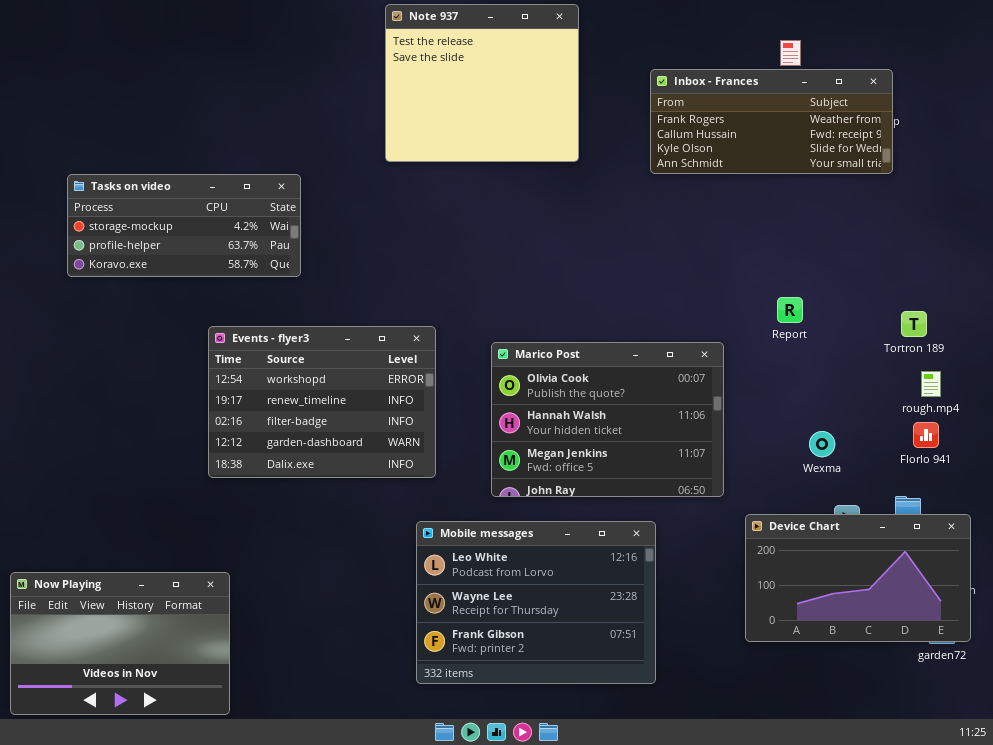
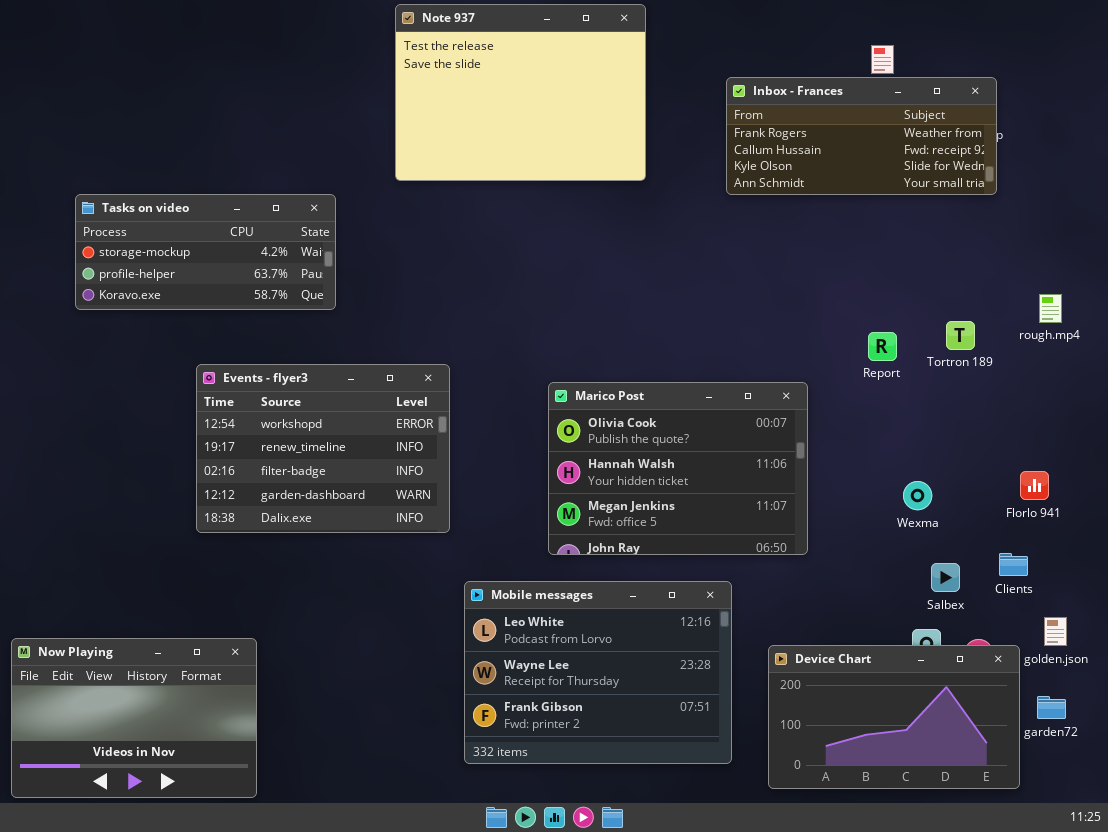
Note 937: [385,4,579,162] -> [395,4,646,181], resized
Tortron 189: [901,311,927,337] -> [946,321,975,350], moved
Events - flyer3: [208,326,436,478] -> [196,364,450,533], moved
rough.mp4: [921,371,941,397] -> [1039,294,1062,323], moved
Device Chart: [745,514,971,642] -> [768,645,1020,789], moved

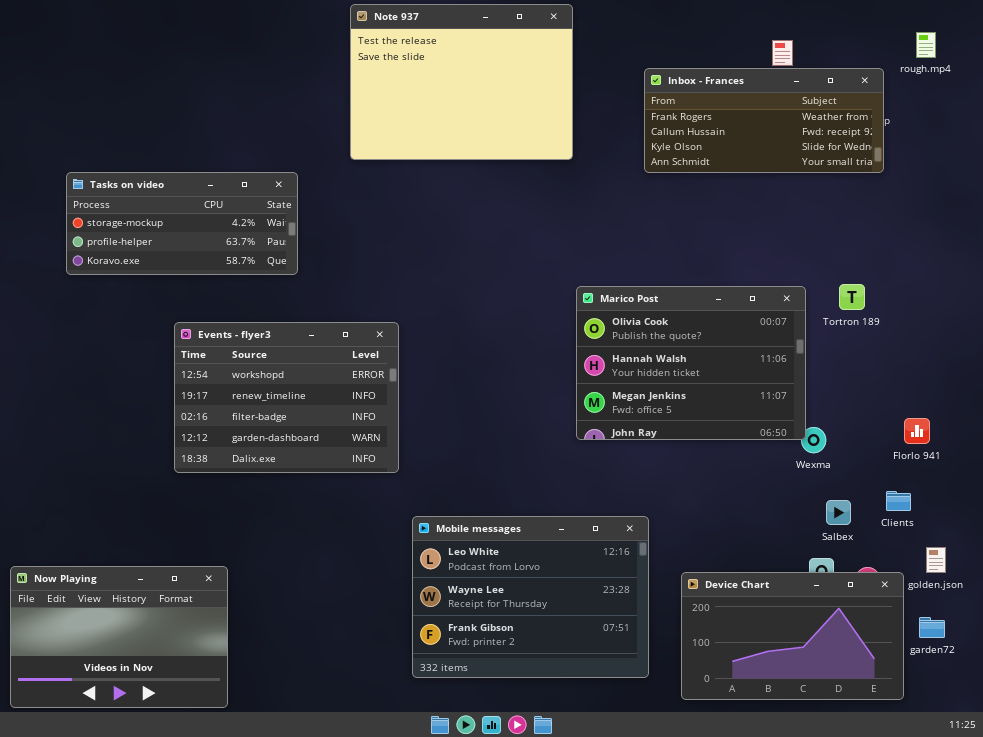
rough.mp4: [1039,294,1062,323] -> [916,32,936,58], moved
Marico Post: [548,382,808,555] -> [576,286,806,440], moved

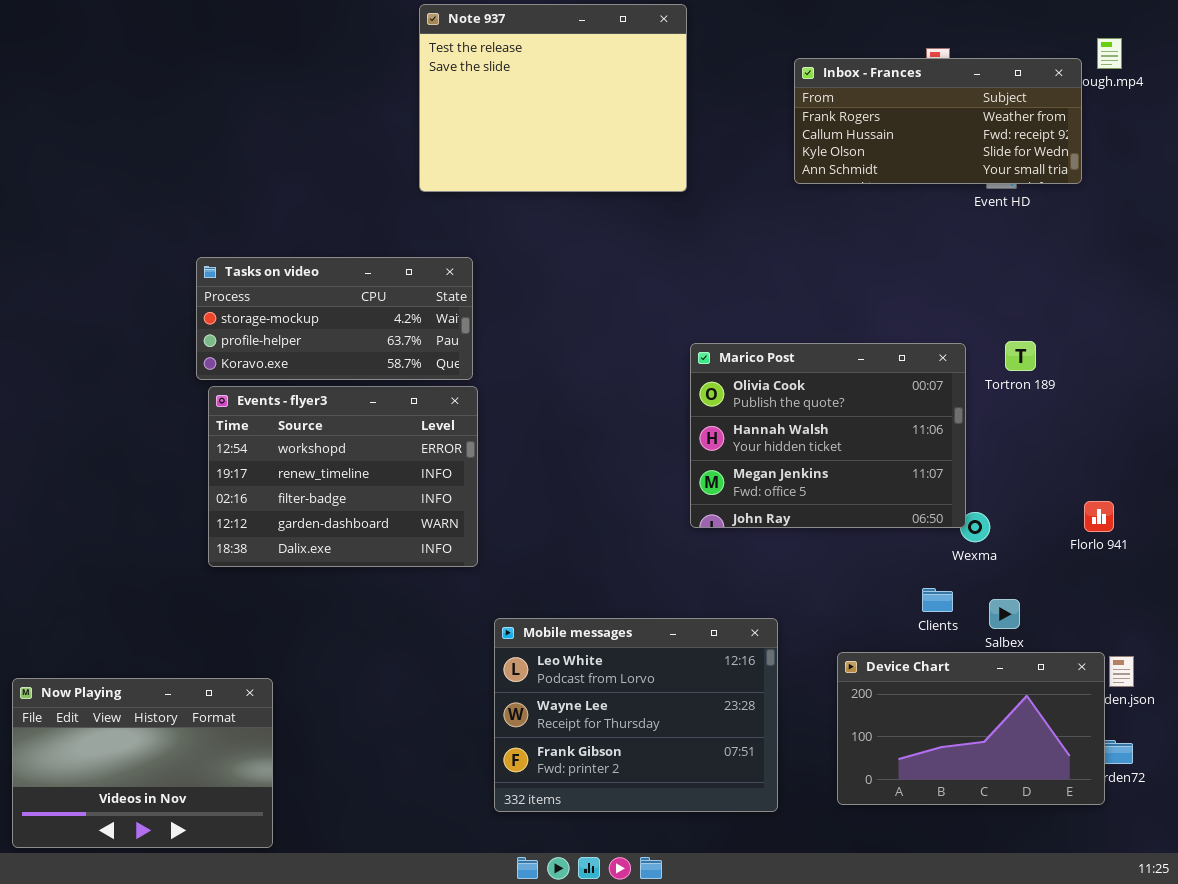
Inbox - Frances: [644,68,884,173] -> [794,58,1082,184], moved
Tasks on video: [66,172,298,275] -> [196,257,473,380], moved
Clients: [886,491,911,511] -> [922,588,953,612], moved
Device Chart: [681,572,904,700] -> [837,652,1105,805], moved

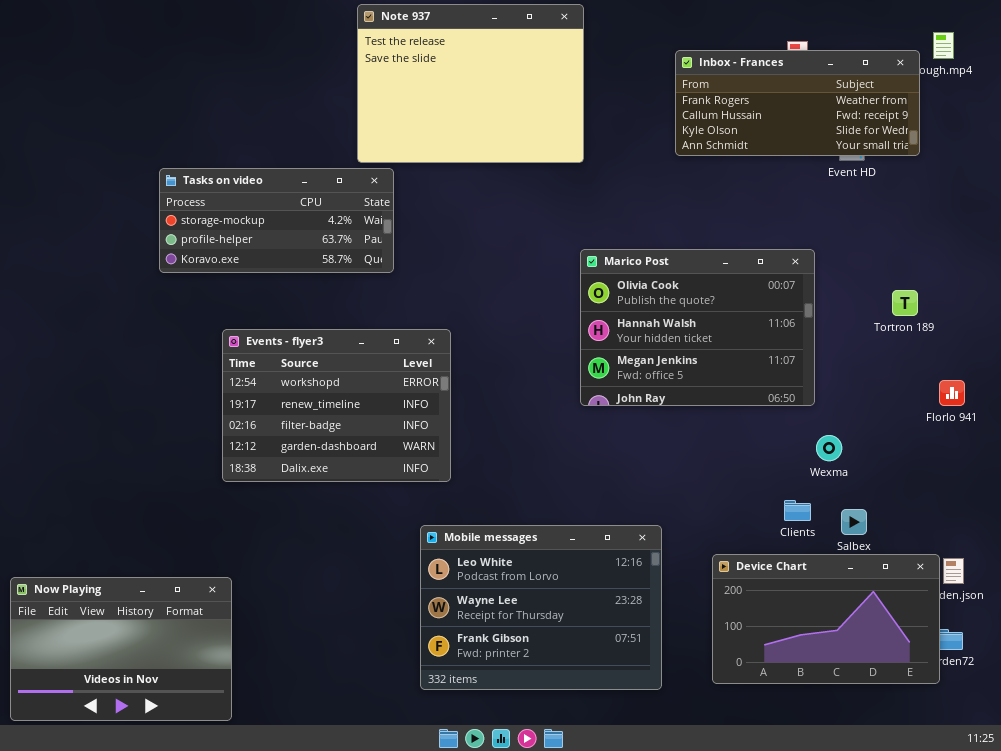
Tasks on video: [196,257,473,380] -> [159,168,394,273], moved
Tortron 189: [1005,341,1036,371] -> [892,290,918,316], moved
Marico Post: [690,343,966,528] -> [580,249,815,406], moved
Events - flyer3: [208,386,478,567] -> [222,329,451,482], moved
Florlo 941: [1084,501,1114,532] -> [939,380,965,406], moved

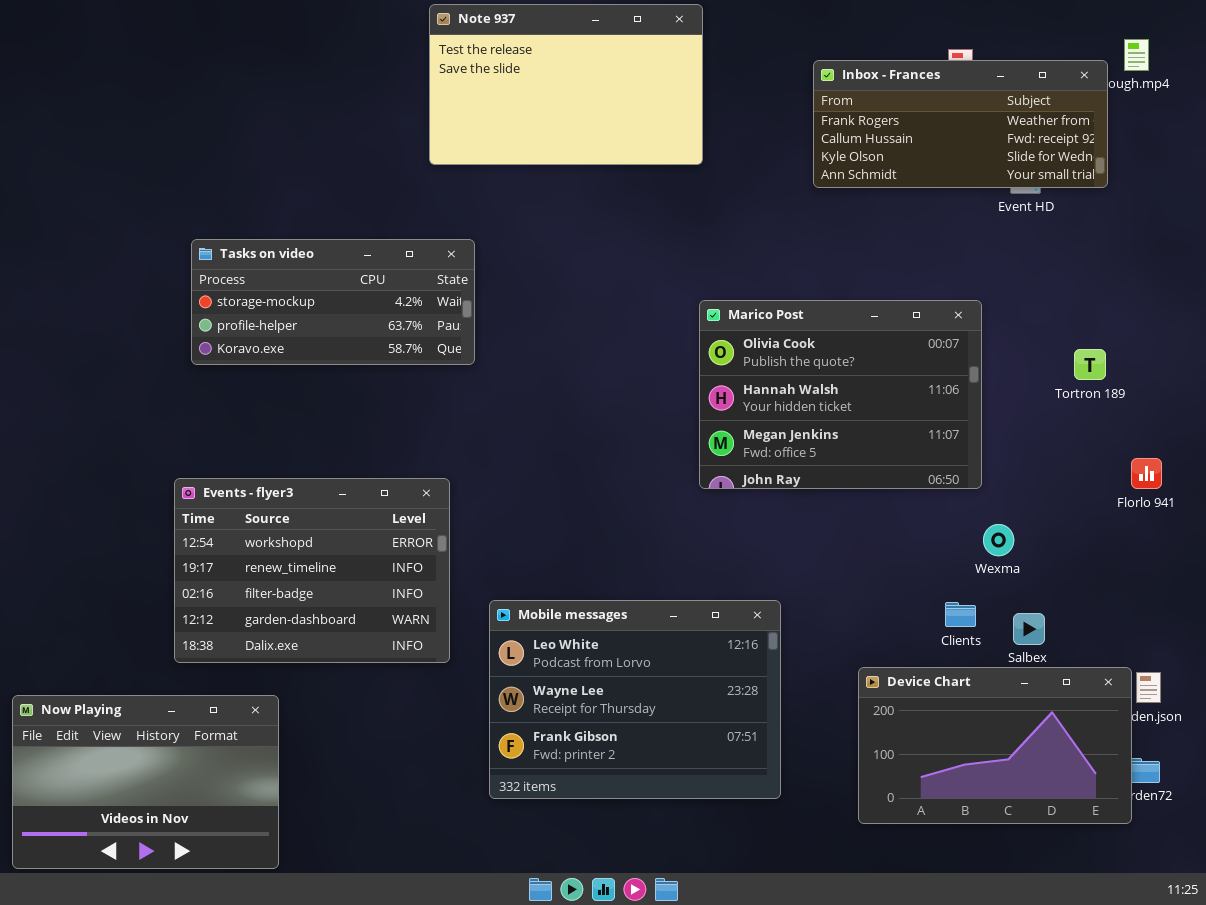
Note 937: [357,4,584,163] -> [429,4,703,165], resized
Tasks on video: [159,168,394,273] -> [191,239,475,365], moved
Events - flyer3: [222,329,451,482] -> [174,478,450,663], moved
Mobile messages: [420,525,662,690] -> [489,600,781,799], moved

